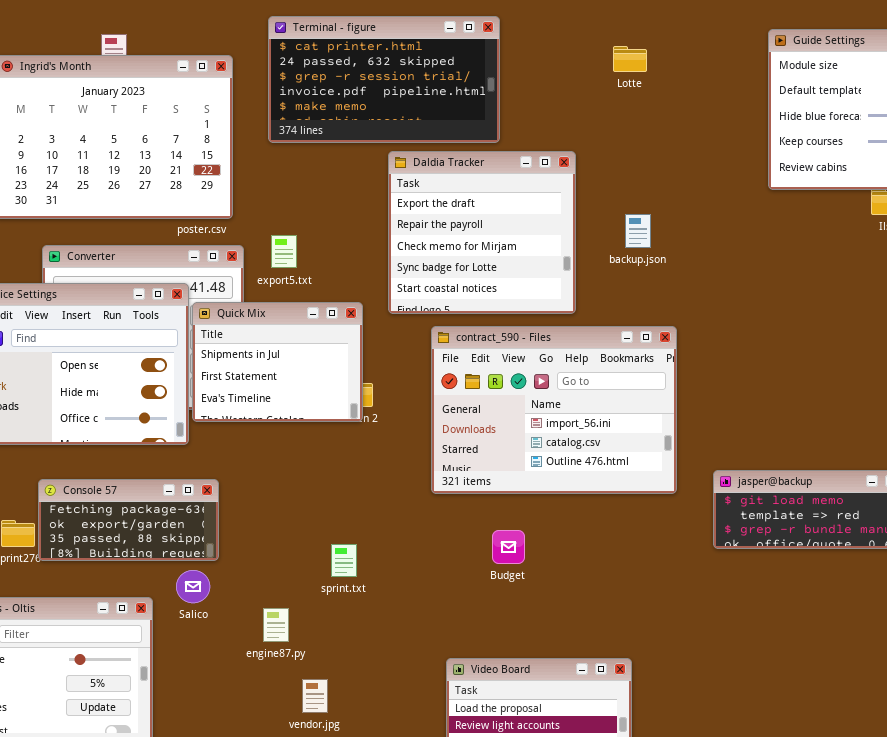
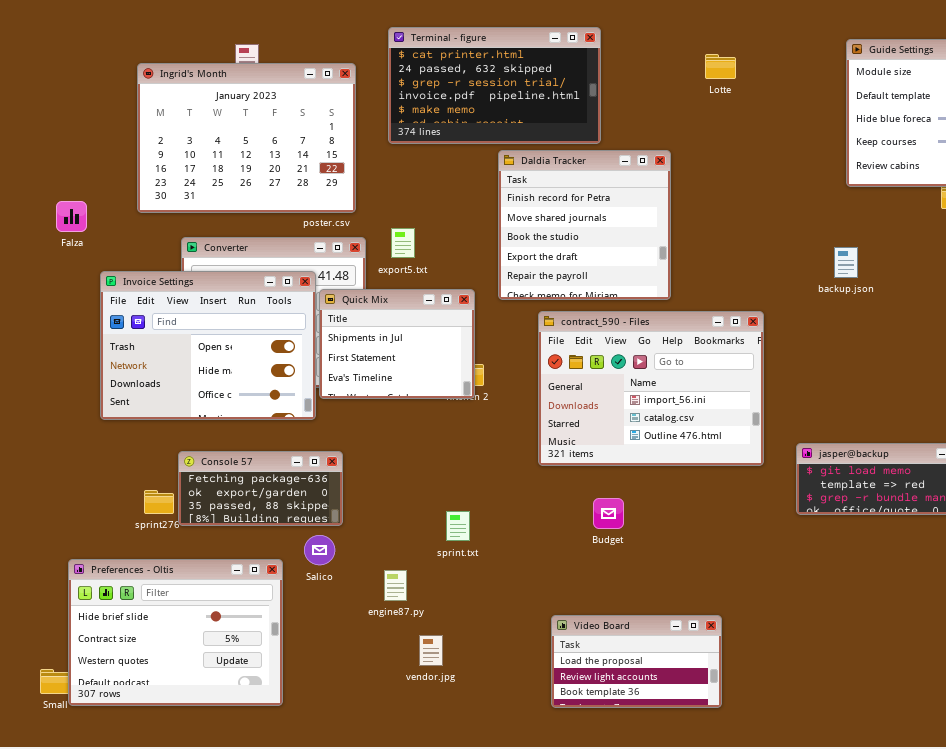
Daldia Tracker: [388,151,576,314] -> [498,150,671,300], scrolled up 3 rows
backup.json: [625,214,651,248] -> [834,247,858,278], moved

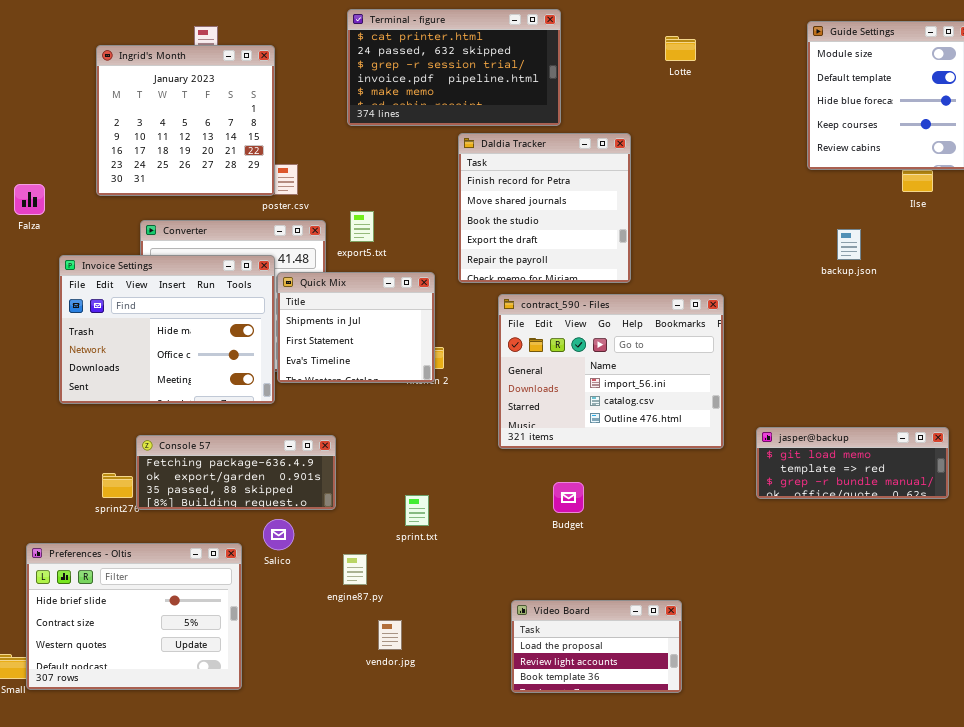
Ingrid's Month: [137,63,356,213] -> [96,45,275,196], resized
backup.json: [834,247,858,278] -> [837,229,861,260], moved
Invoice Settings: [100,271,316,420] -> [59,255,275,404], scrolled down 1 row
Console 57: [178,451,343,526] -> [136,435,336,510], resized

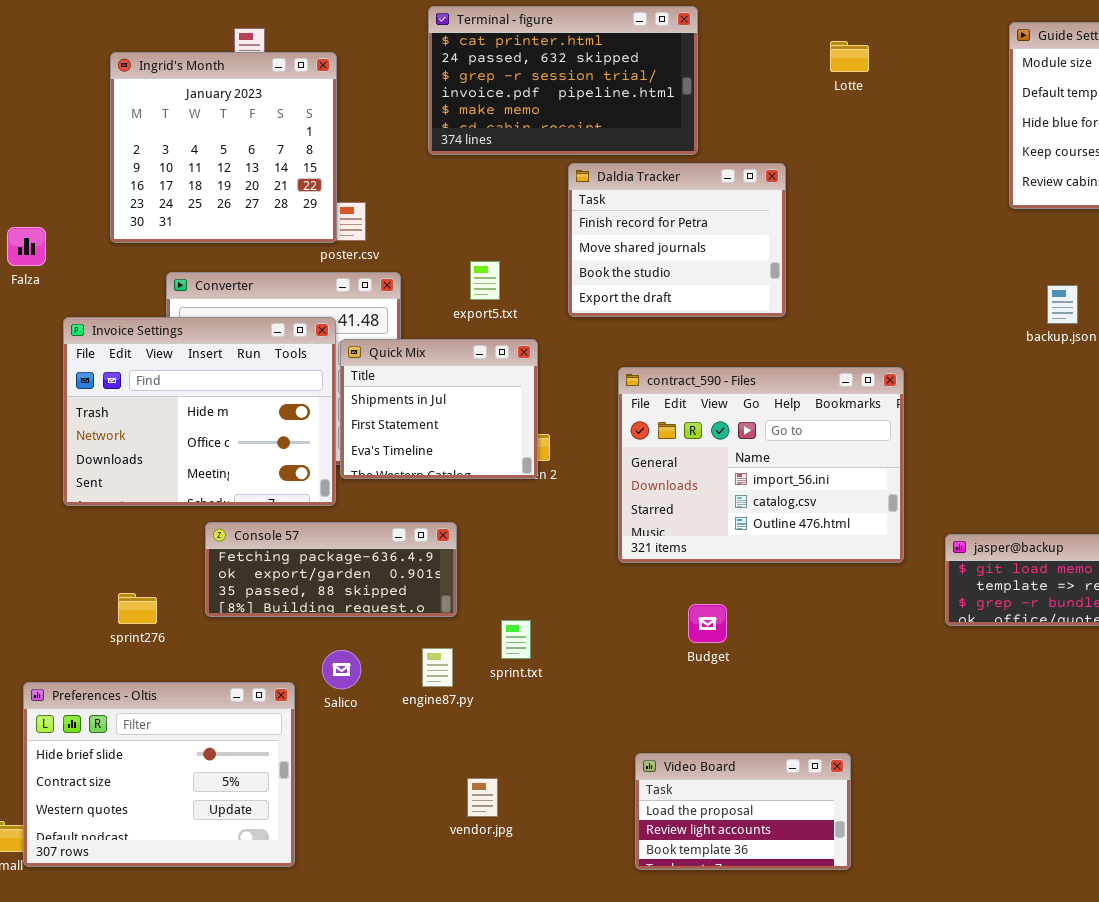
Daldia Tracker: [458,133,631,283] -> [568,163,786,317], resized
export5.txt: [350,211,374,242] -> [470,261,500,300], moved
Console 57: [136,435,336,510] -> [205,522,457,617], moved
engine87.py: [343,554,367,585] -> [422,648,453,687], moved

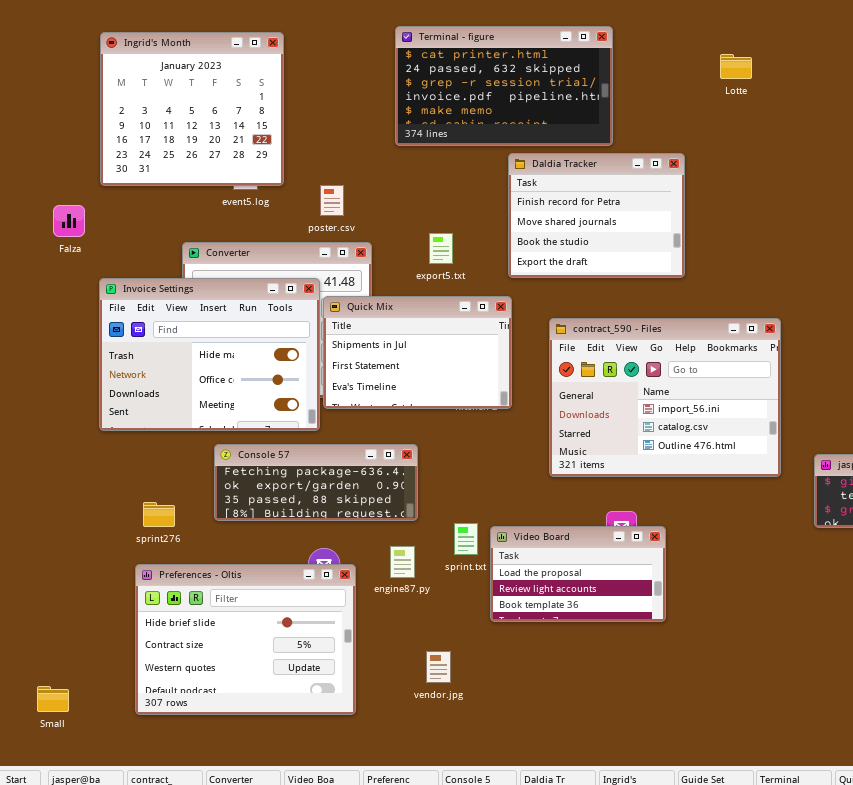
Ingrid's Month: [110,52,337,243] -> [100,32,284,186], moved
Quick Mix: [340,339,538,479] -> [323,296,512,409], resized
Preferences - Oltis: [23,682,295,867] -> [135,564,356,715], moved
Video Board: [635,753,851,870] -> [490,526,666,622], moved

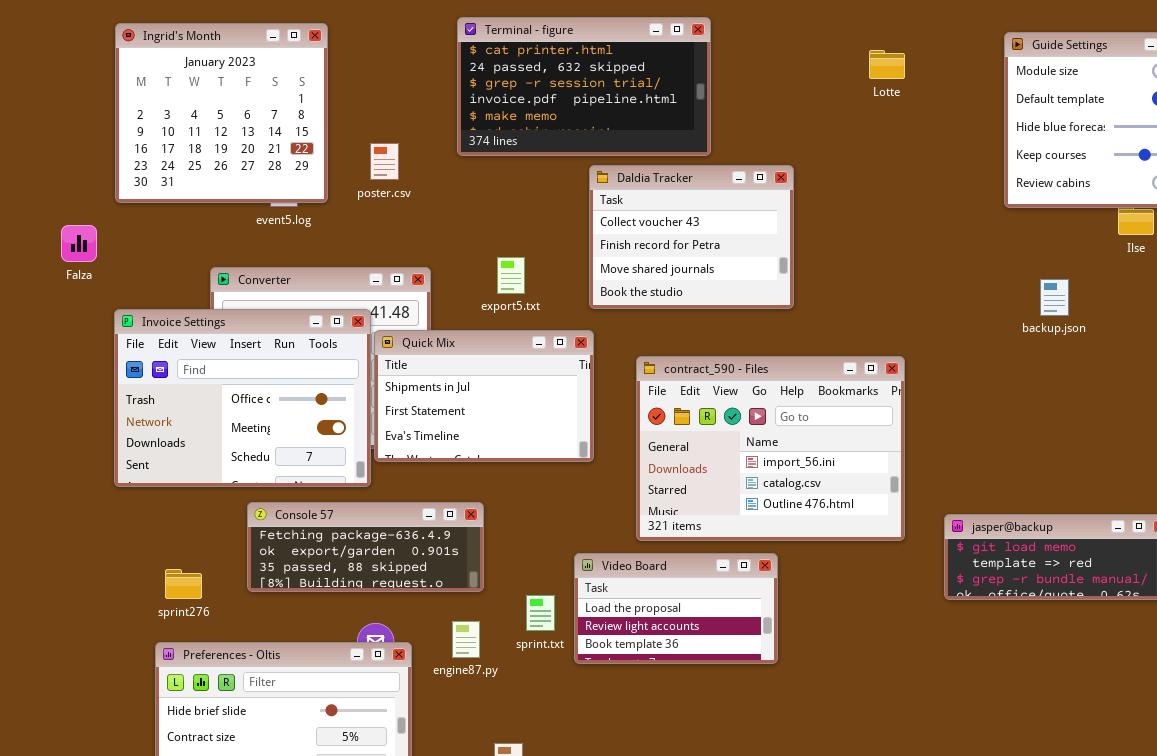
Lotte: [720,54,752,79] -> [869,50,905,79], moved
Daldia Tracker: [508,153,685,278] -> [589,165,794,309], scrolled up 1 row
poster.csv: [320,185,344,216] -> [370,143,399,180], moved
Invoice Settings: [99,278,320,431] -> [114,309,371,487], scrolled down 1 row
Video Board: [490,526,666,622] -> [574,553,778,664], moved

